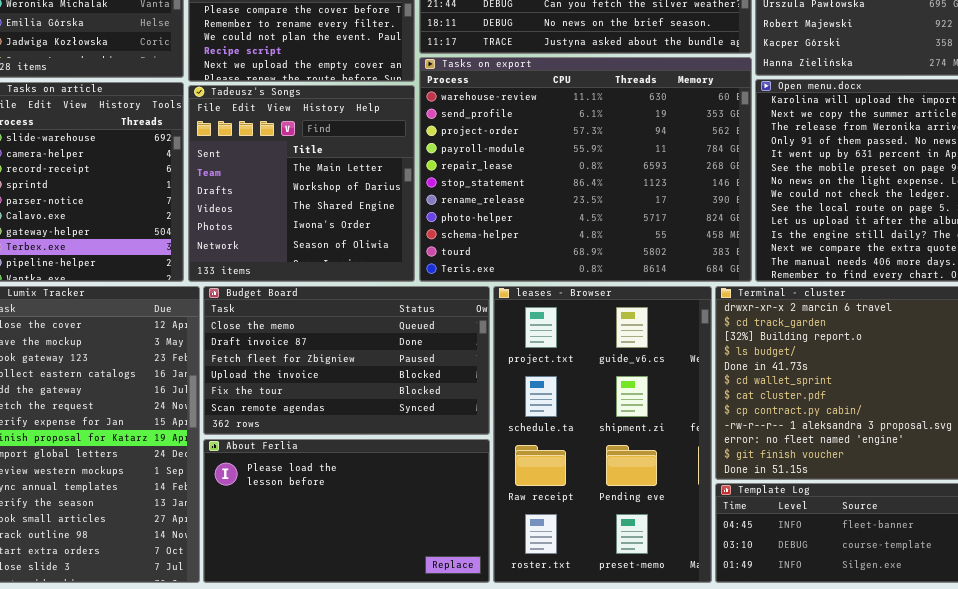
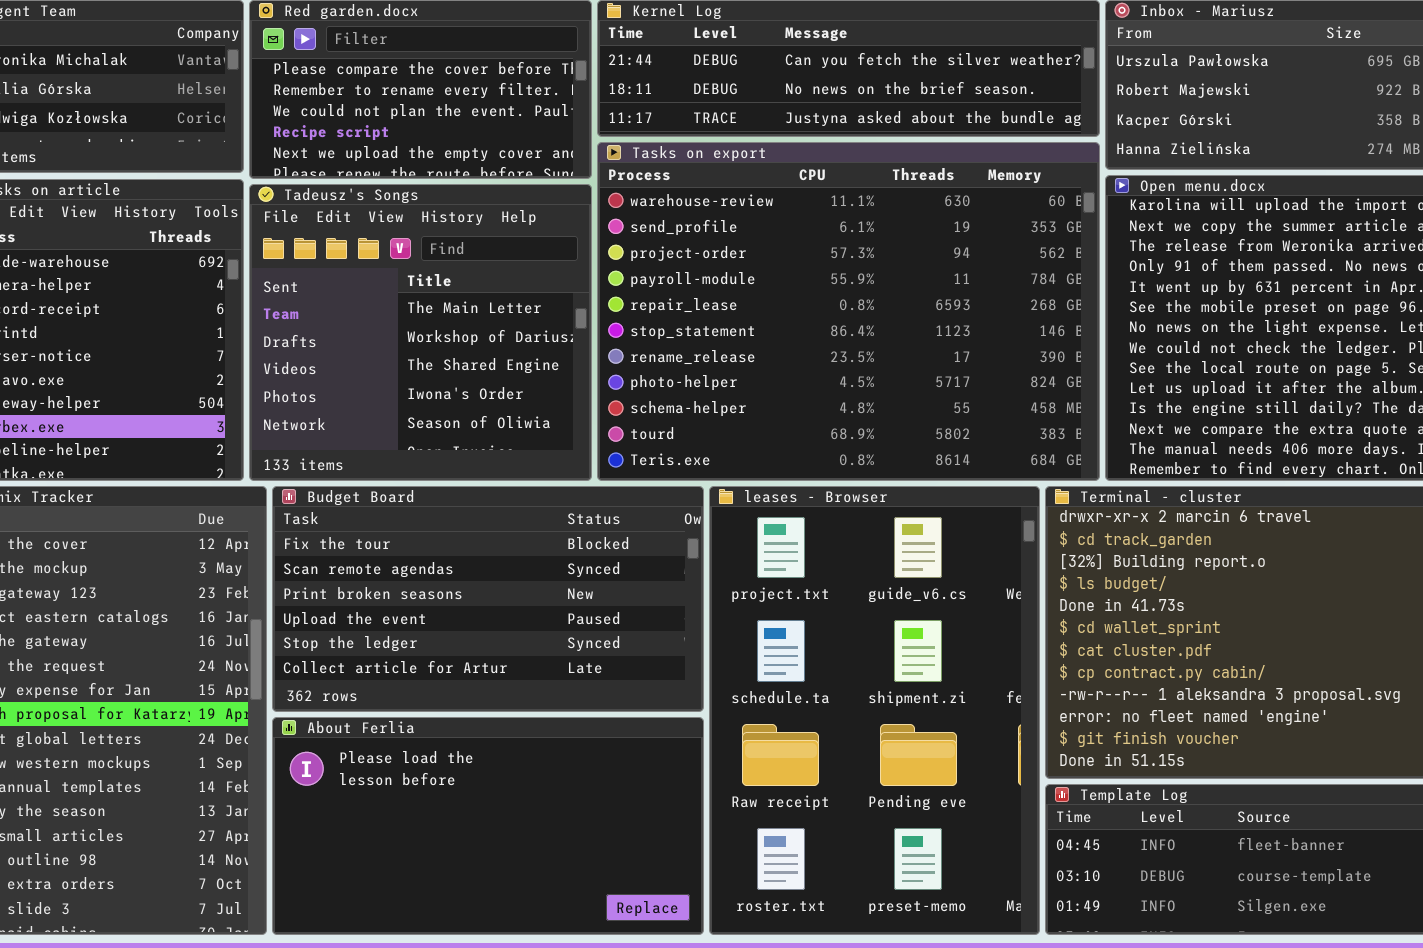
Budget Board: [203,286,490,435] -> [272,486,704,712], scrolled down 4 rows

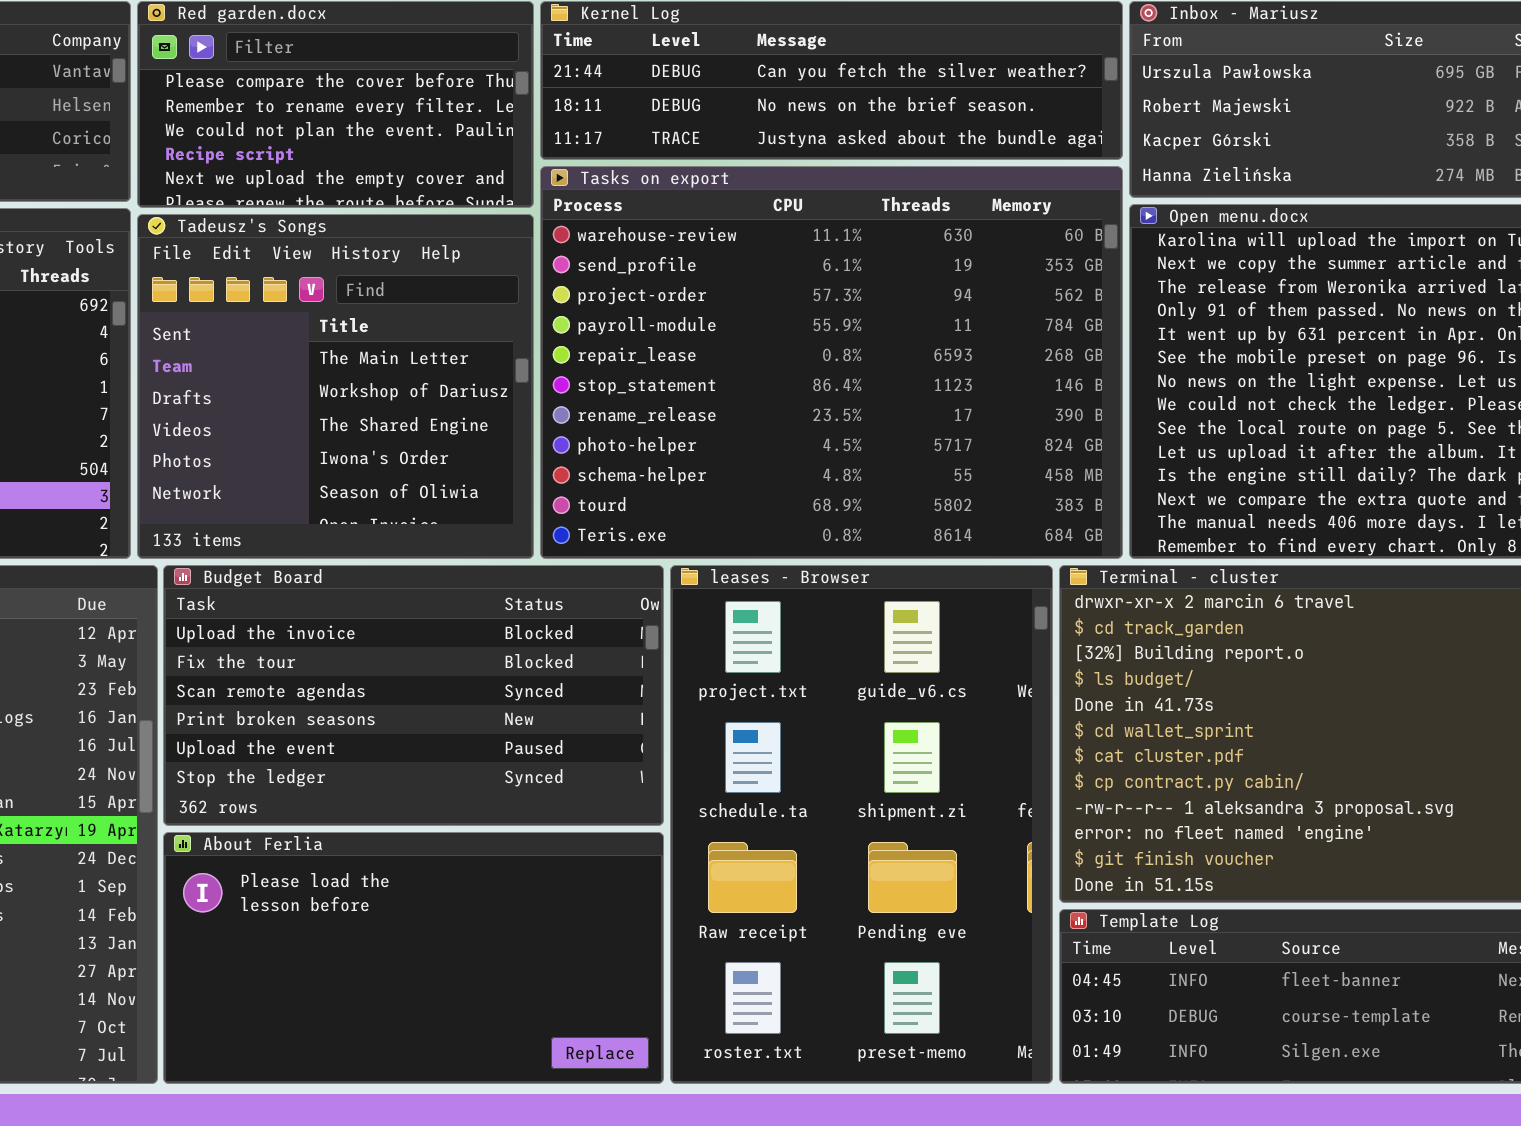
Budget Board: [272,486,704,712] -> [163,565,664,826], scrolled up 1 row

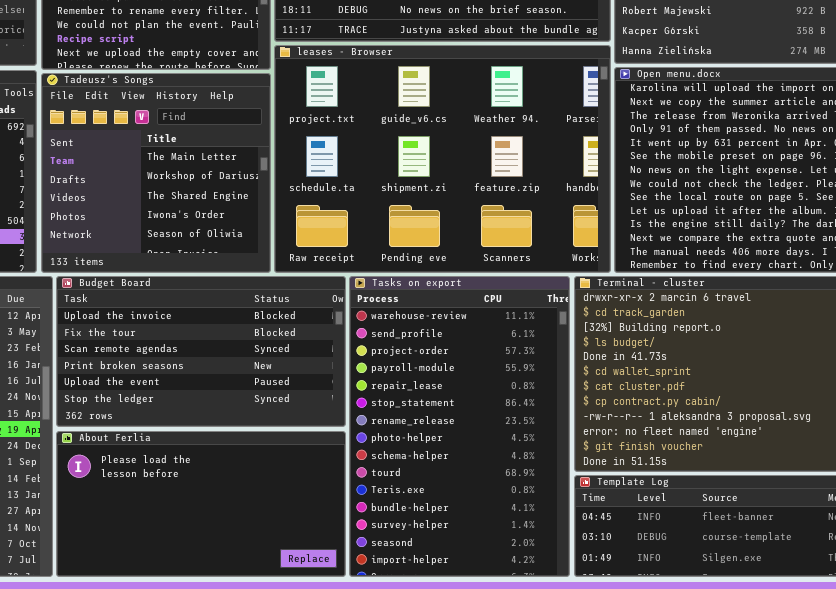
Tasks on export: [540,166,1123,559] -> [349,276,570,577], moved, resized
leases - Browser: [670,565,1053,1084] -> [274,45,611,273], moved, resized

